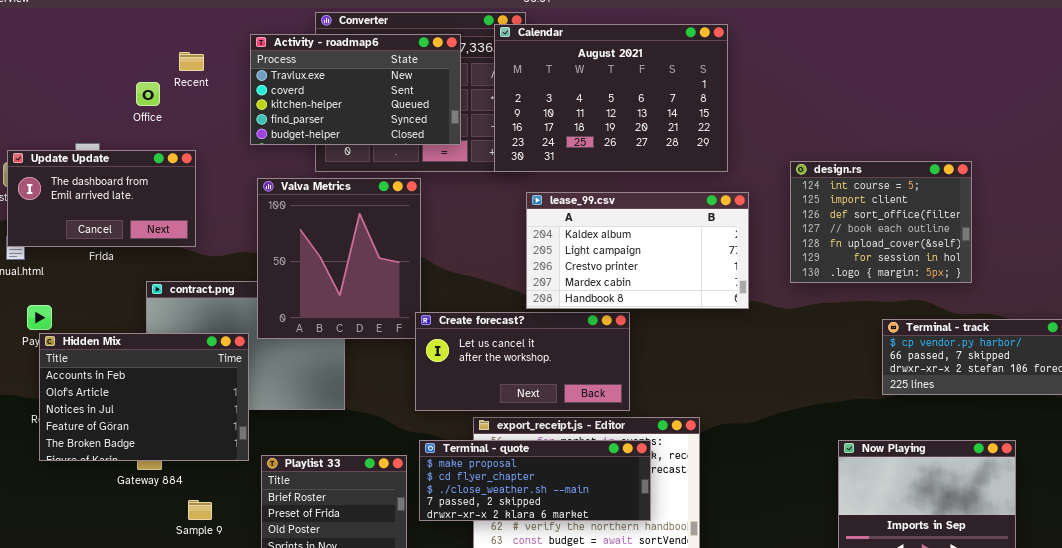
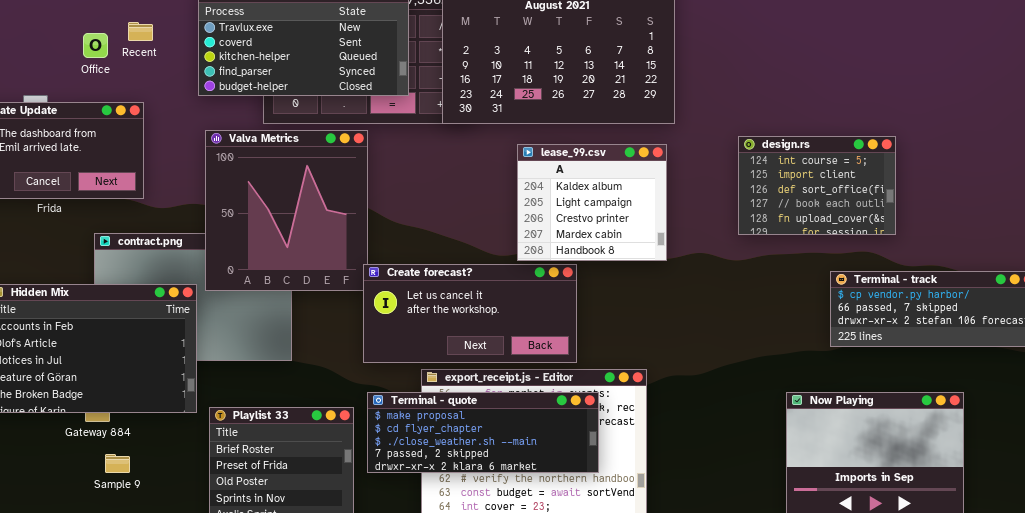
Recent: [179,52,204,71] -> [128,22,153,41], moved
design.rs: [790,161,972,283] -> [738,136,896,235], resized
lease_99.csv: [526,192,749,309] -> [517,144,667,261], moved, resized
Sample 9: [188,500,212,520] -> [105,454,130,473], moved

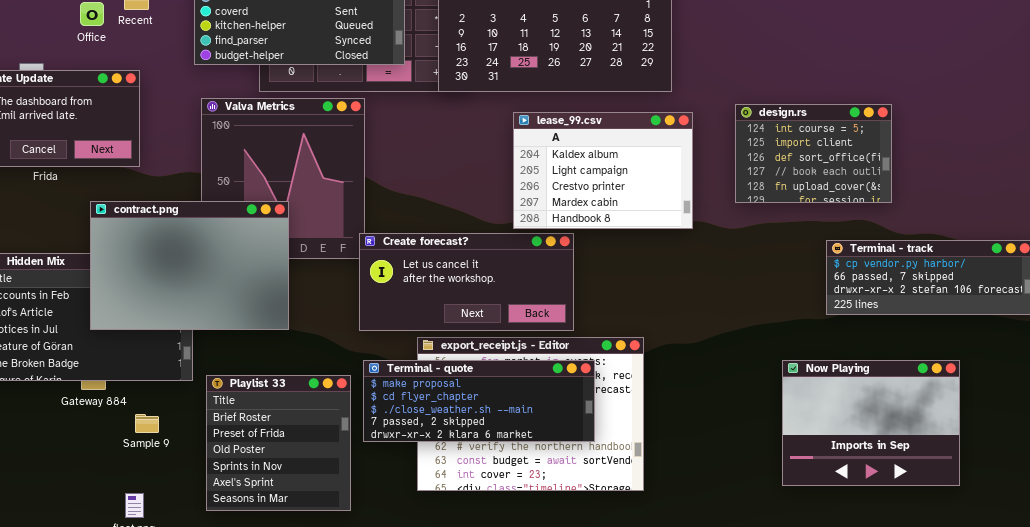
lease_99.csv: [517,144,667,261] -> [513,112,693,229], resized
contract.png: [94,233,292,361] -> [90,201,289,330], raised
Sample 9: [105,454,130,473] -> [135,414,159,433], moved

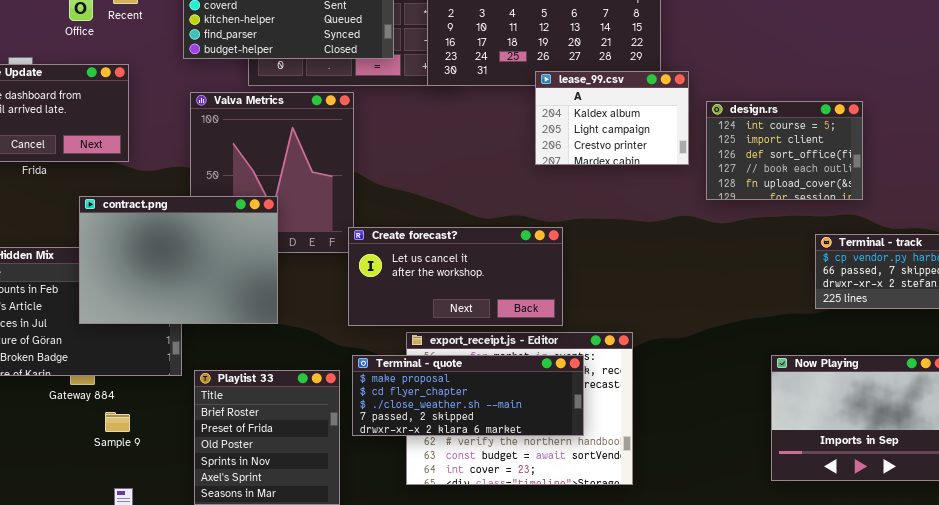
design.rs: [735,104,892,203] -> [706,101,863,200], moved
lease_99.csv: [513,112,693,229] -> [535,71,689,165], moved, resized
Sample 9: [135,414,159,433] -> [105,412,130,432], moved

